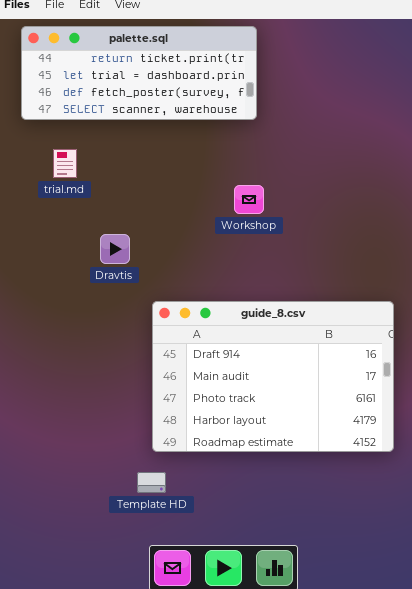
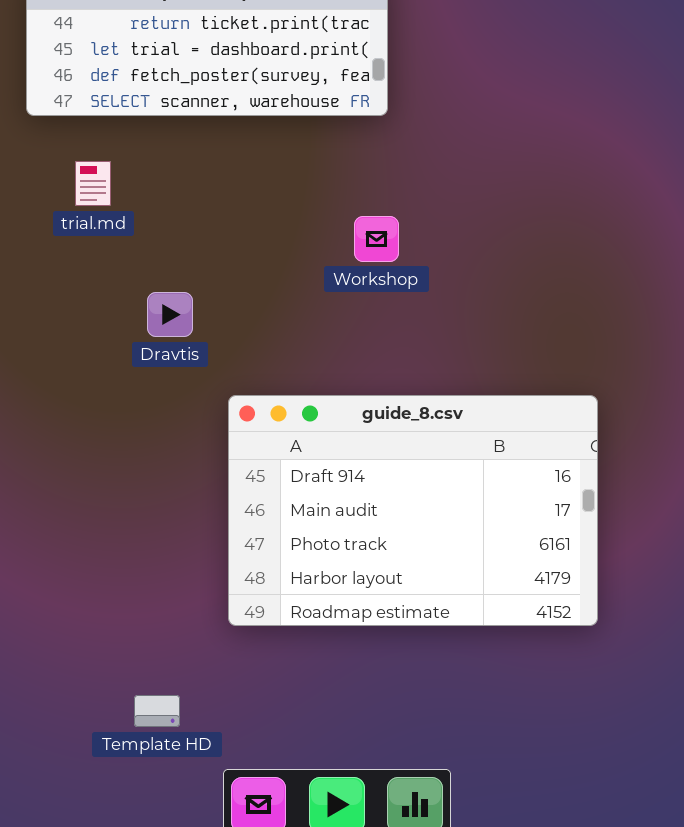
Template HD: [137,472,166,493] -> [134,695,180,727], moved

